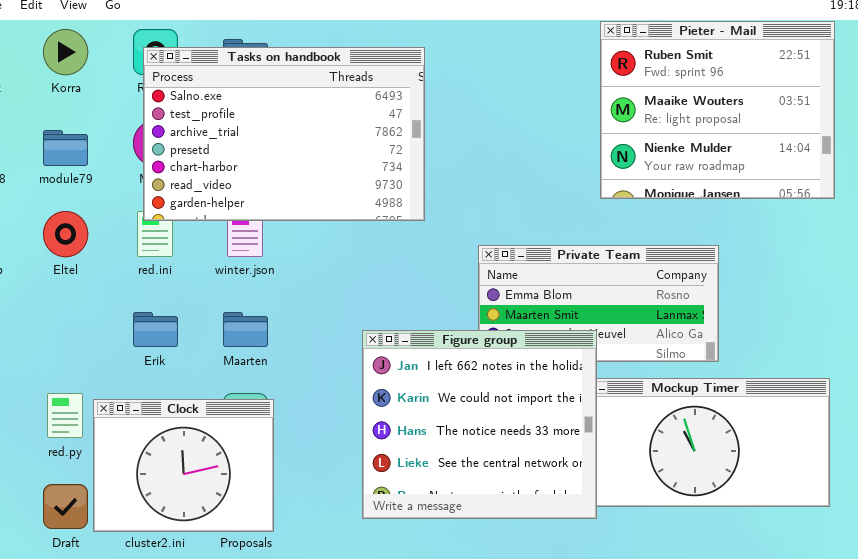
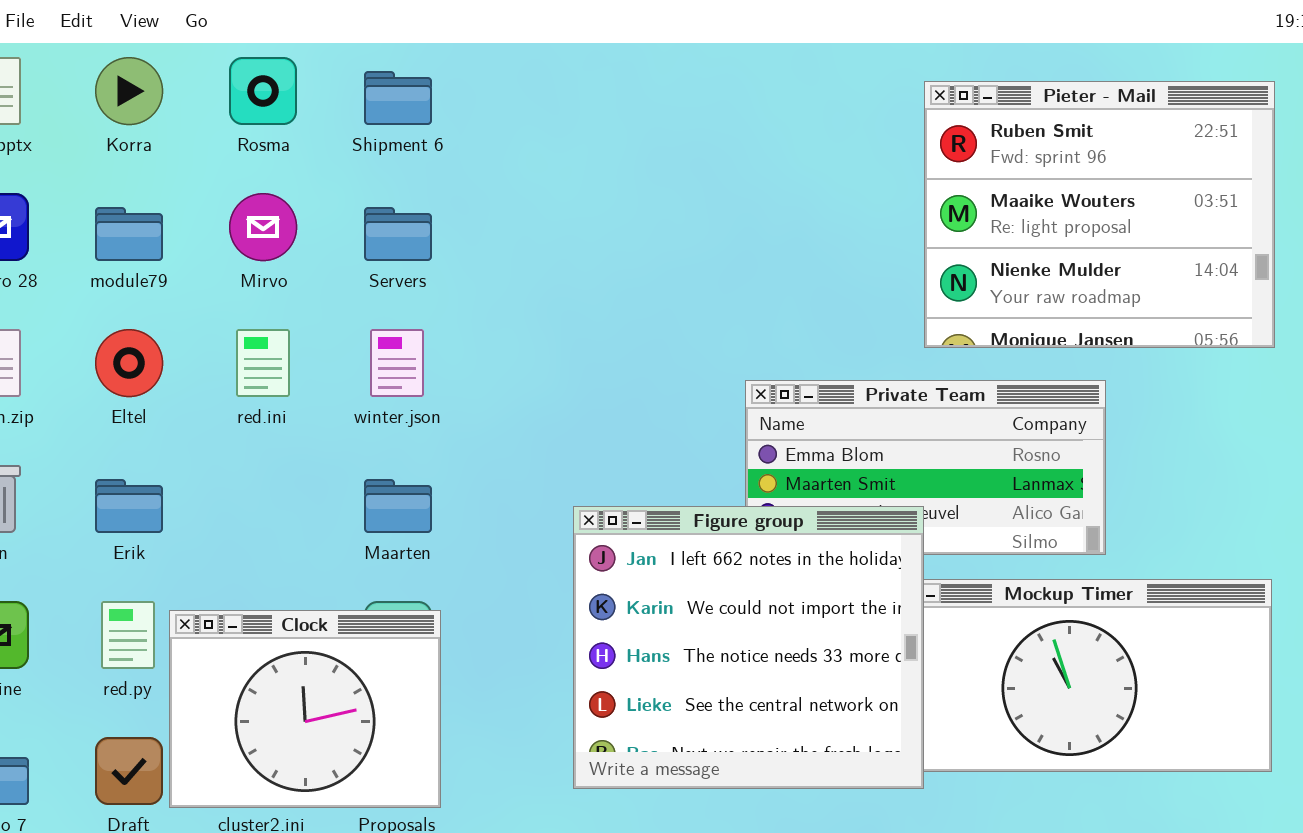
Pieter - Mail: [600,21,835,199] -> [924,81,1275,348], moved
Tasks on handbook: [143,47,425,221] -> none, closed
Erik: [133,312,178,347] -> [95,479,163,533], moved

